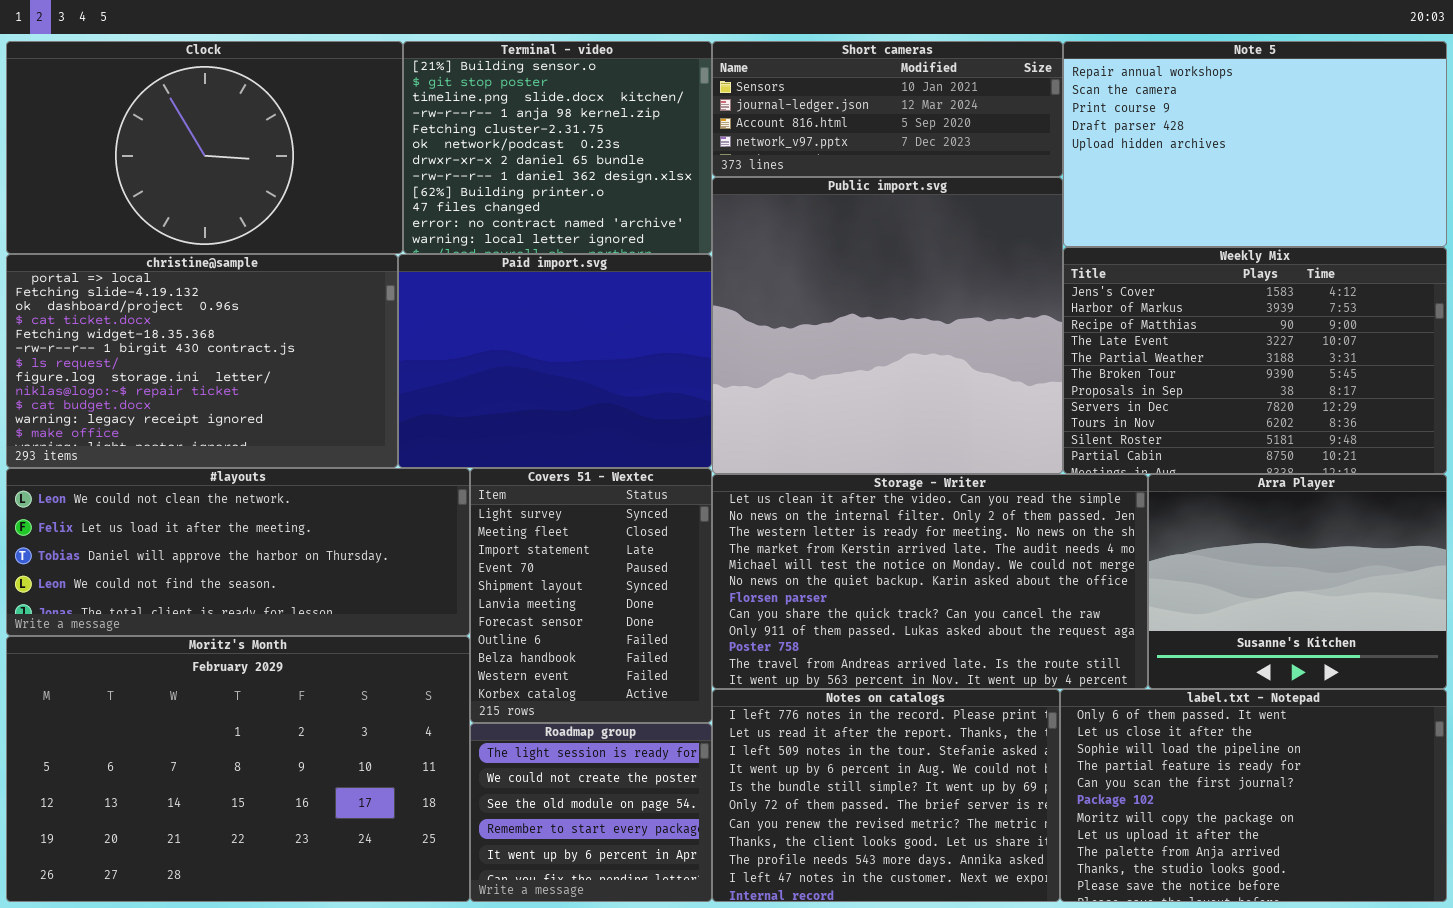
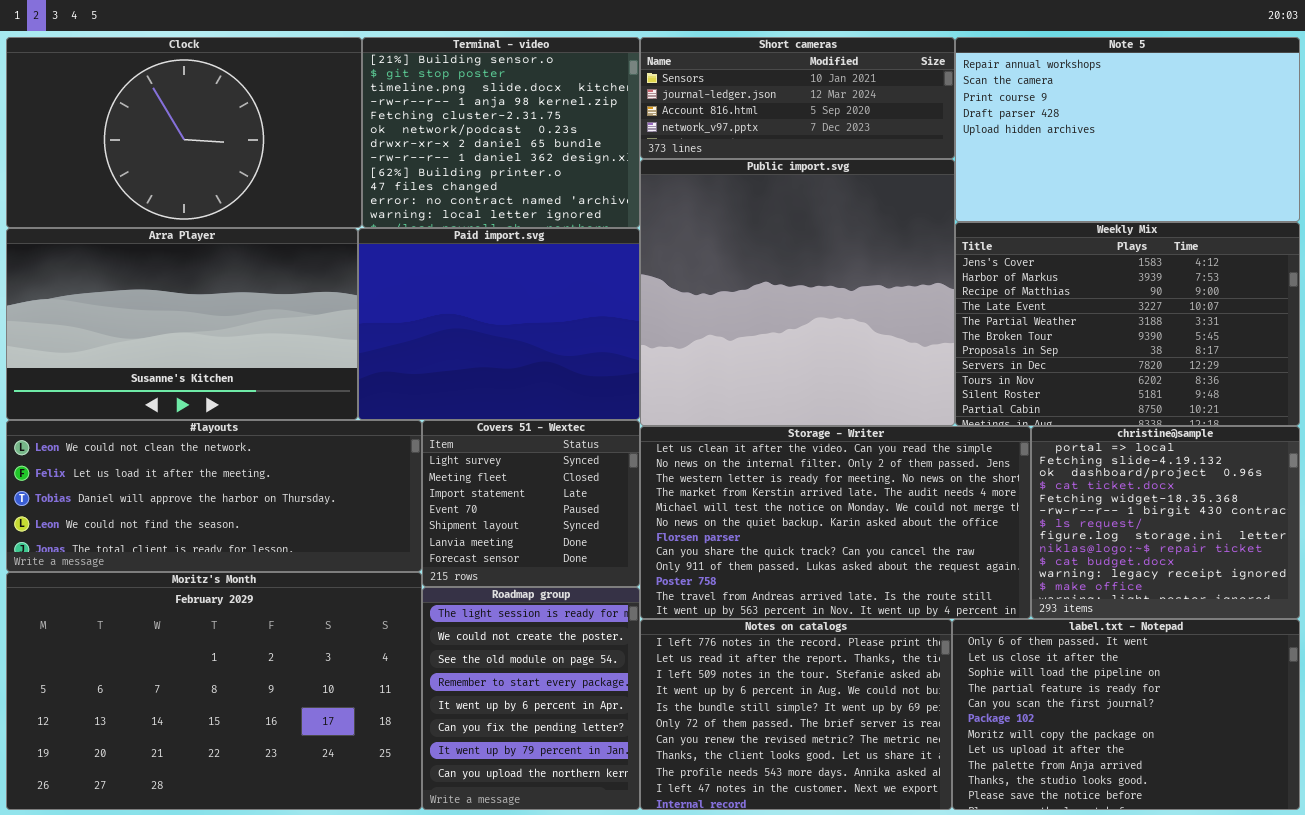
christine@sample: [6,254,398,468] -> [1031,426,1300,619], moved, resized
Covers 51 - Wextec: [470,468,712,723] -> [422,420,640,587], resized
Arra Player: [1148,474,1447,689] -> [6,228,358,420], moved, resized
Roadmap group: [470,723,712,902] -> [422,587,640,810], resized

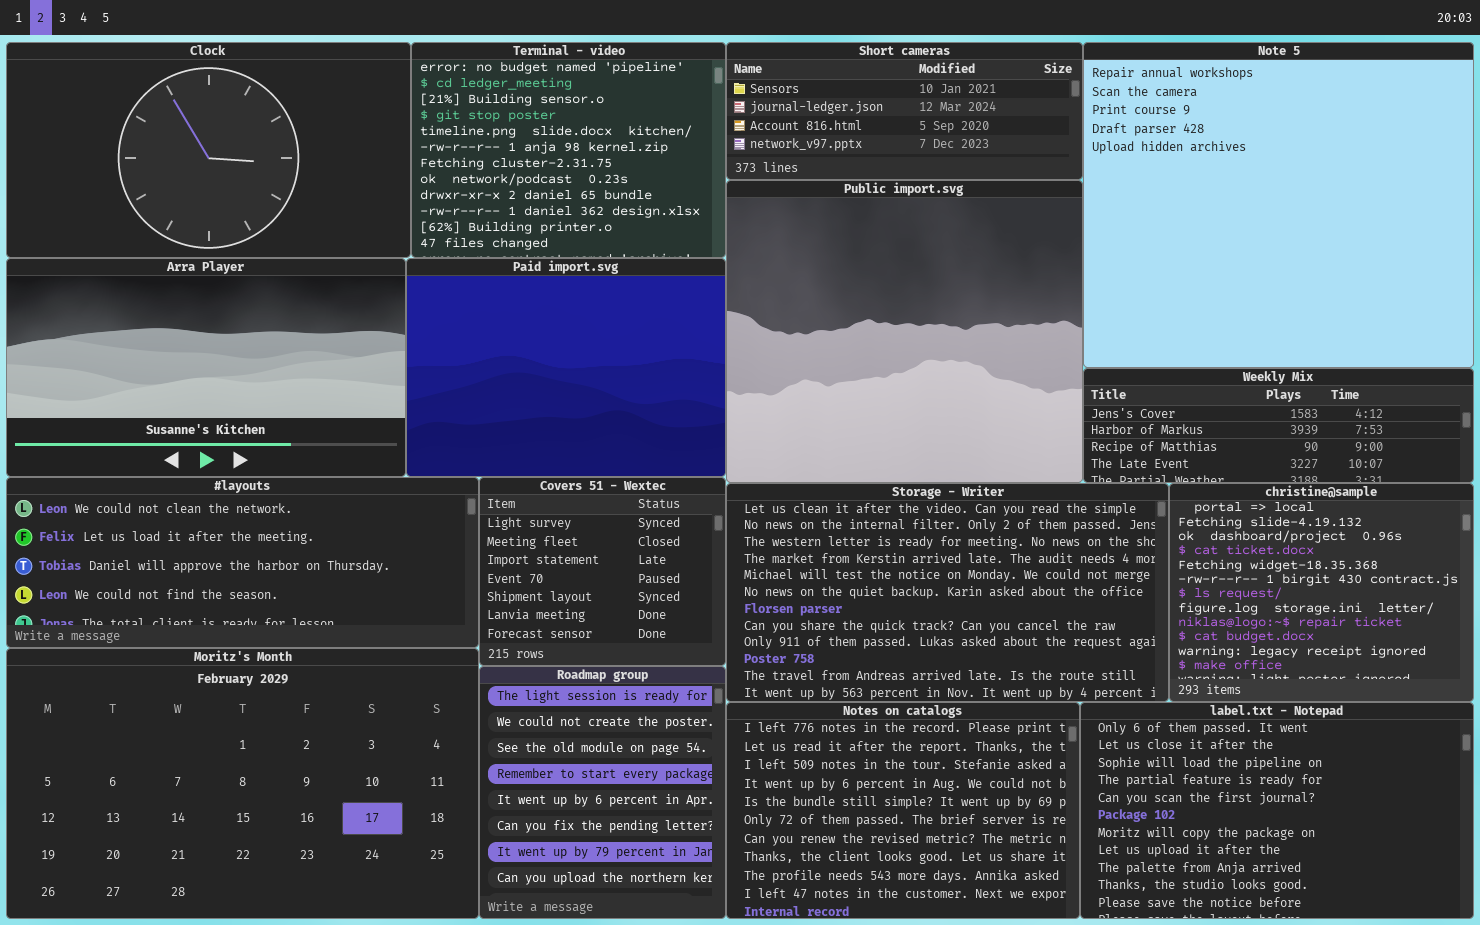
Terminal - video: [362,37,640,228] -> [411,42,726,258], scrolled up 2 rows
Note 5: [955,37,1300,222] -> [1083,42,1474,368], resized
Weekly Mix: [955,222,1300,426] -> [1083,368,1474,483], resized

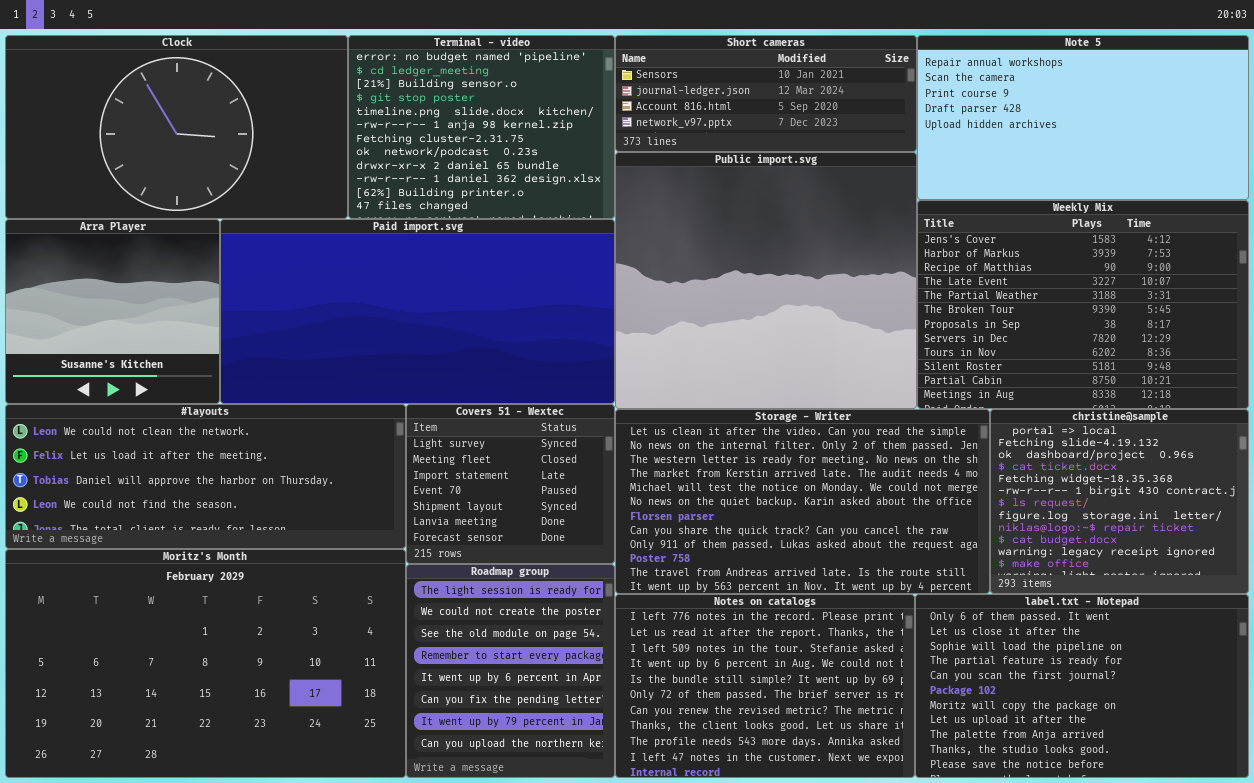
Note 5: [1083,42,1474,368] -> [917,35,1249,200], resized
Arra Player: [6,258,406,477] -> [5,219,220,404], resized
Paid import.svg: [406,258,726,477] -> [220,219,615,404], resized
Weekly Mix: [1083,368,1474,483] -> [917,200,1249,409], resized

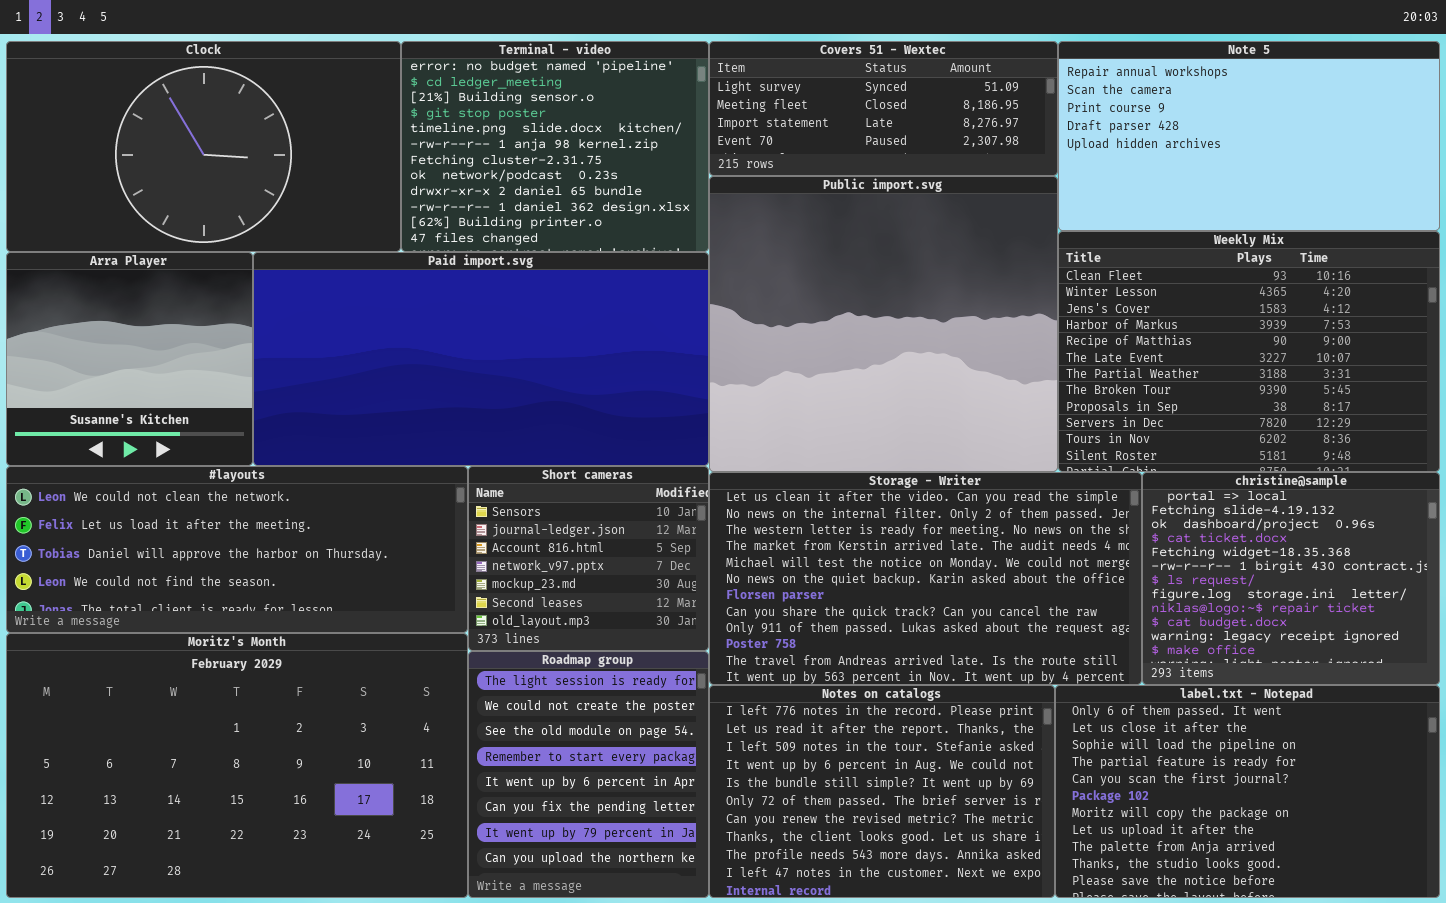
Short cameras: [615,35,917,152] -> [468,466,709,651], moved, resized
Weekly Mix: [917,200,1249,409] -> [1058,231,1440,472], scrolled up 2 rows
Covers 51 - Wextec: [406,404,615,564] -> [709,41,1058,176], moved, resized

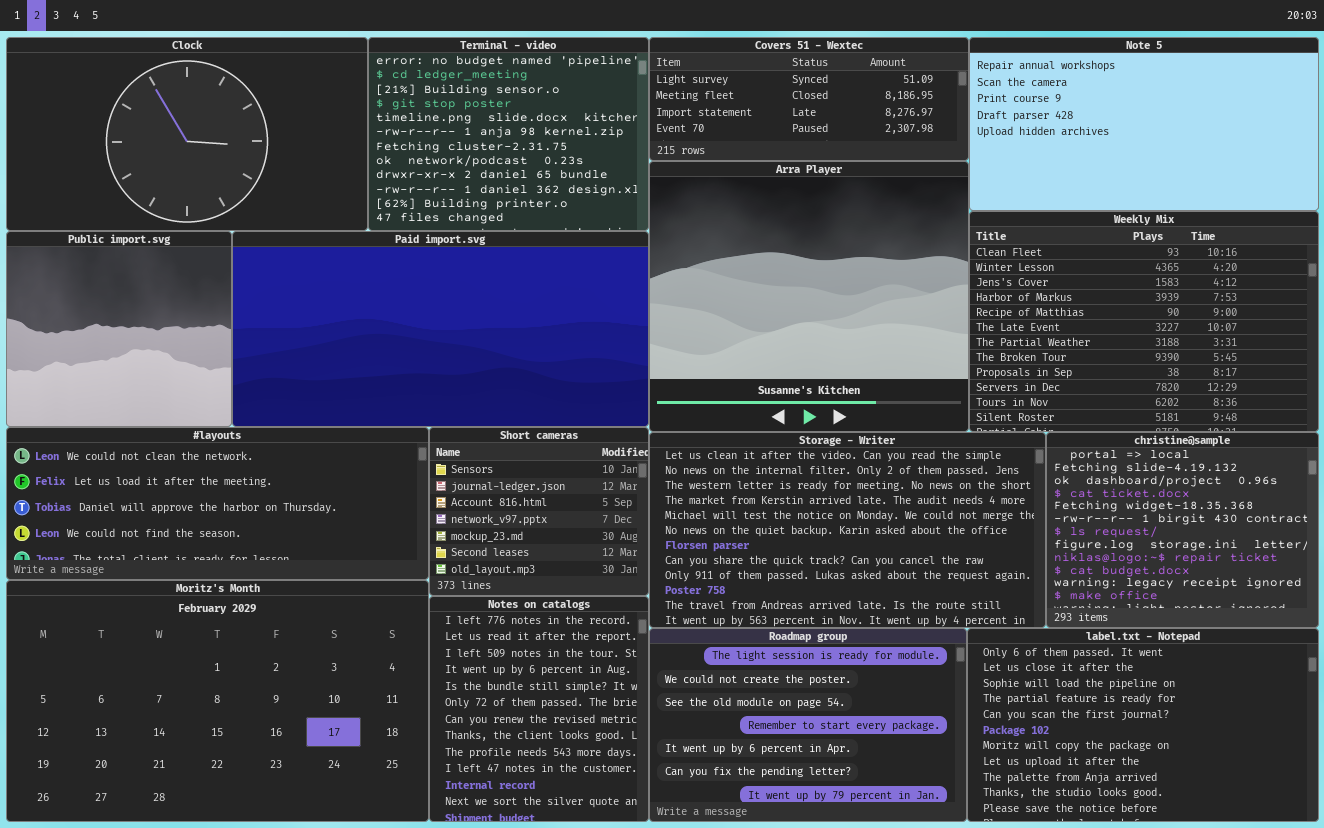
Public import.svg: [709,176,1058,472] -> [6,231,232,427], moved, resized
Arra Player: [6,252,253,466] -> [649,161,969,432], moved, resized
Roadmap group: [468,651,709,898] -> [649,628,967,822], moved, resized
Notes on catalogs: [709,685,1055,898] -> [429,596,649,822], moved, resized

